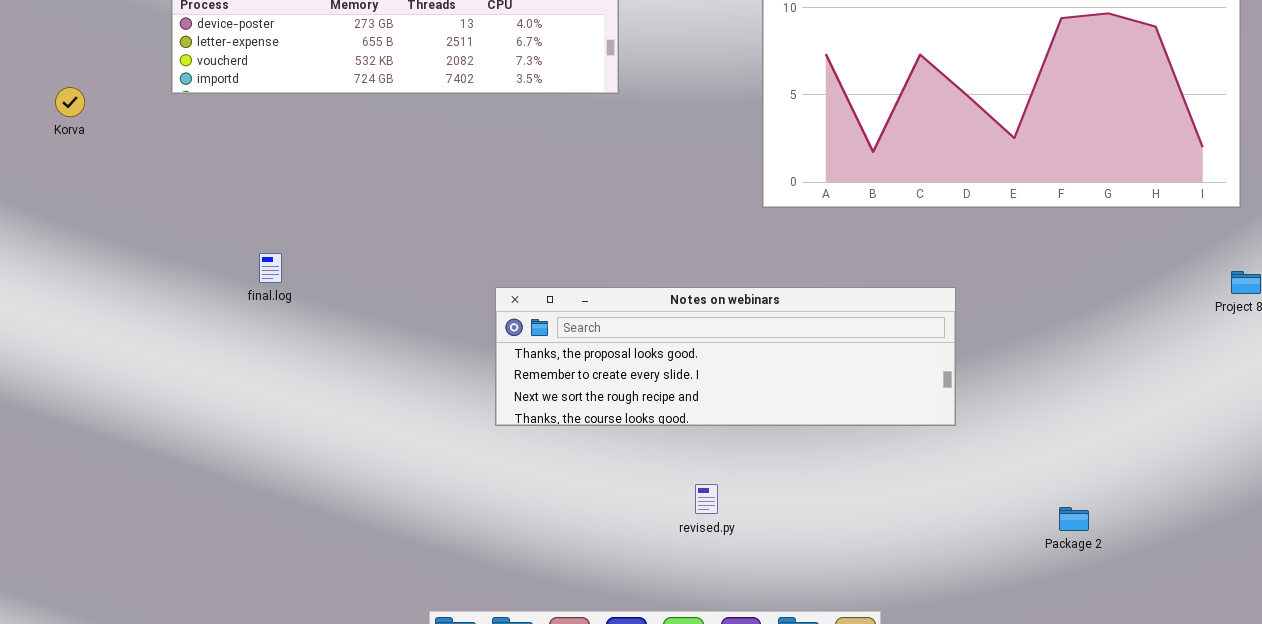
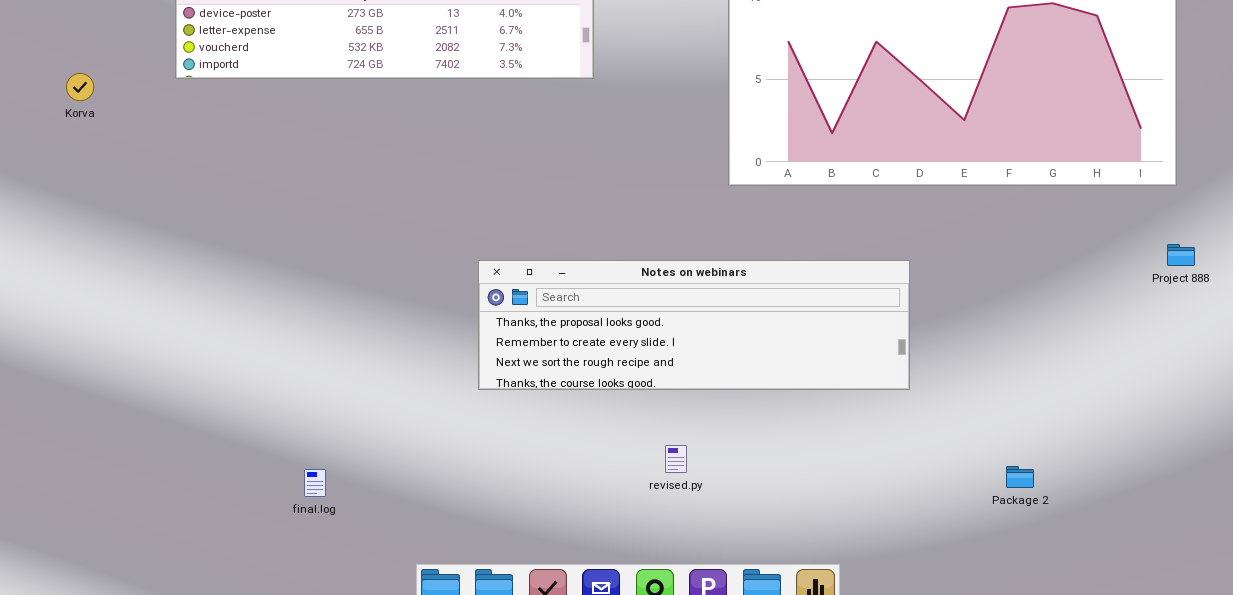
final.log: [259,253,282,283] -> [304,469,326,497], moved

